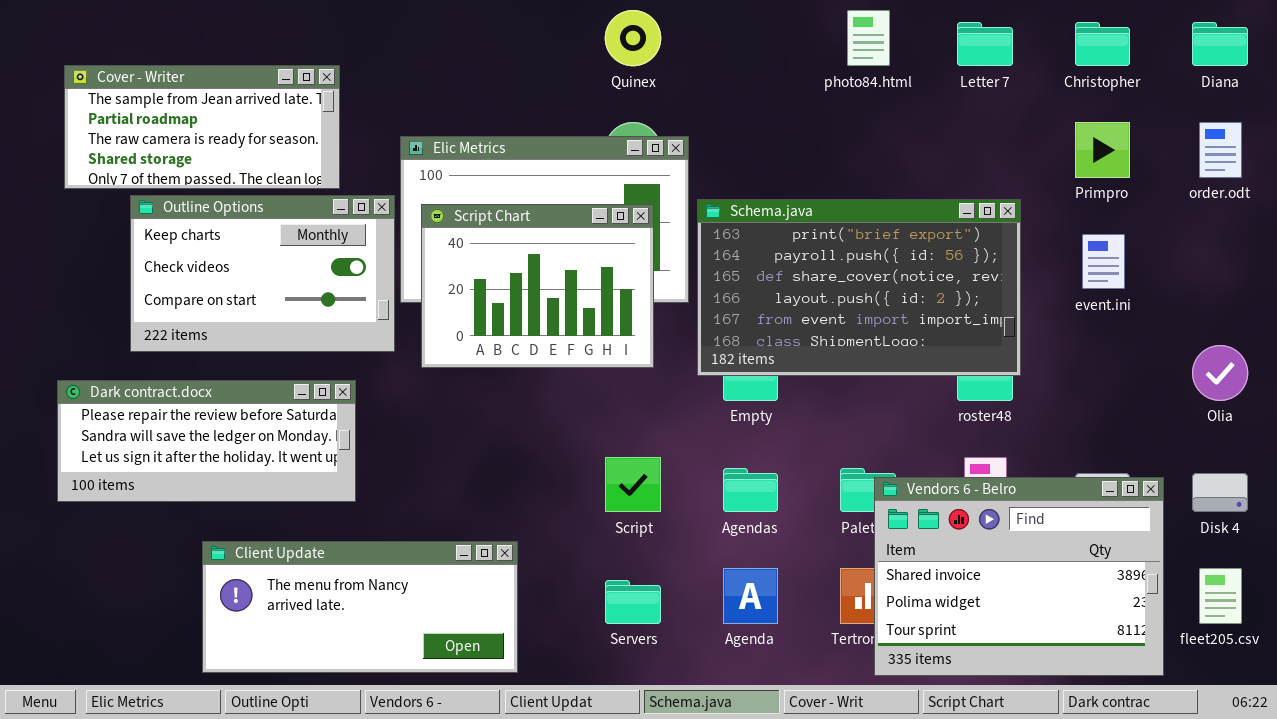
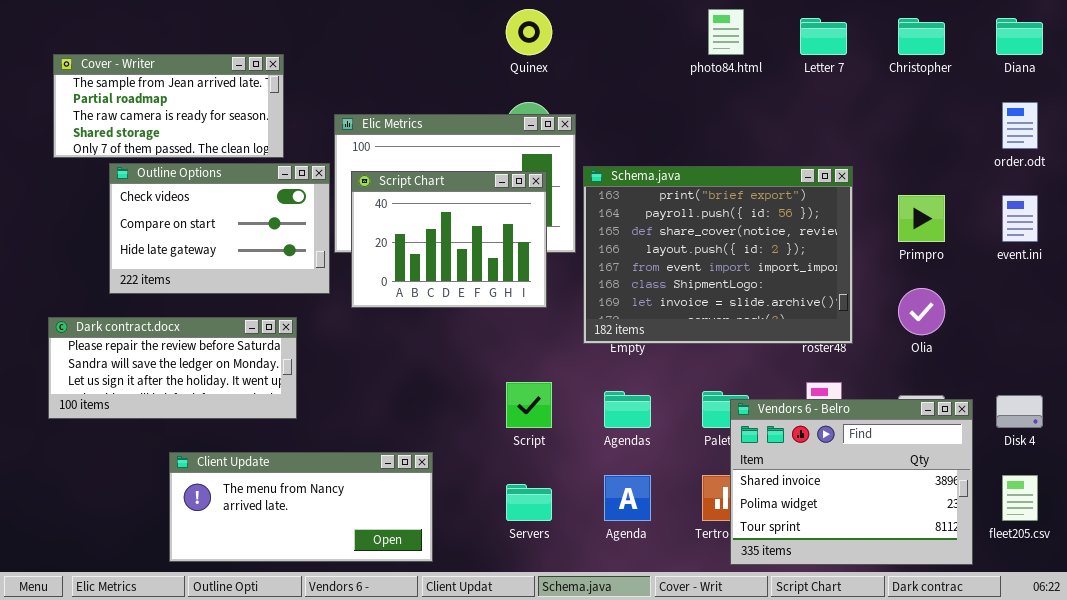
Primpro: [1075,122,1130,178] -> [898,195,945,242], moved
Outline Options: [130,195,395,352] -> [109,163,330,294], scrolled down 1 row
Schema.java: [697,199,1021,376] -> [583,166,853,344], resized
event.ini: [1082,234,1125,289] -> [1002,195,1038,242], moved
Olia: [1192,345,1248,401] -> [898,288,945,335], moved

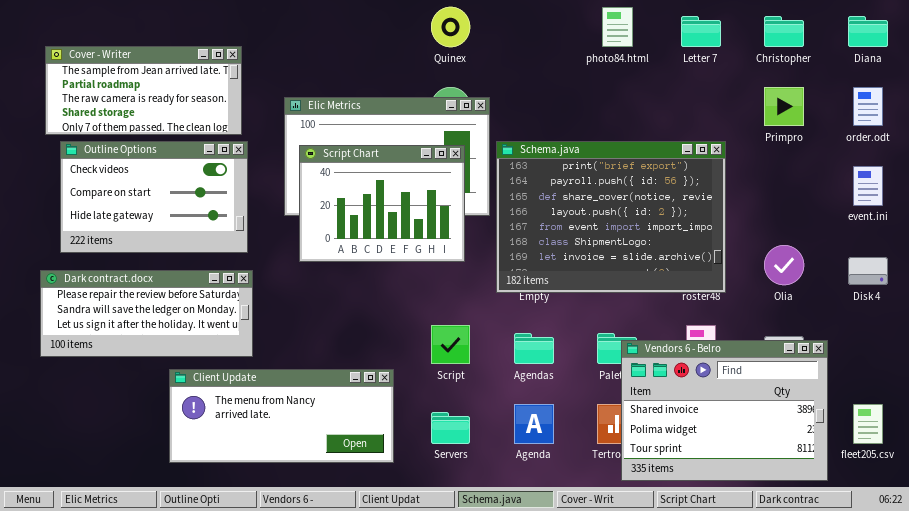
Outline Options: [109,163,330,294] -> [60,141,248,253], moved
Primpro: [898,195,945,242] -> [764,87,804,126], moved
Disk 4: [996,395,1043,428] -> [848,257,888,285], moved
Client Update: [169,452,433,562] -> [169,369,394,463], moved

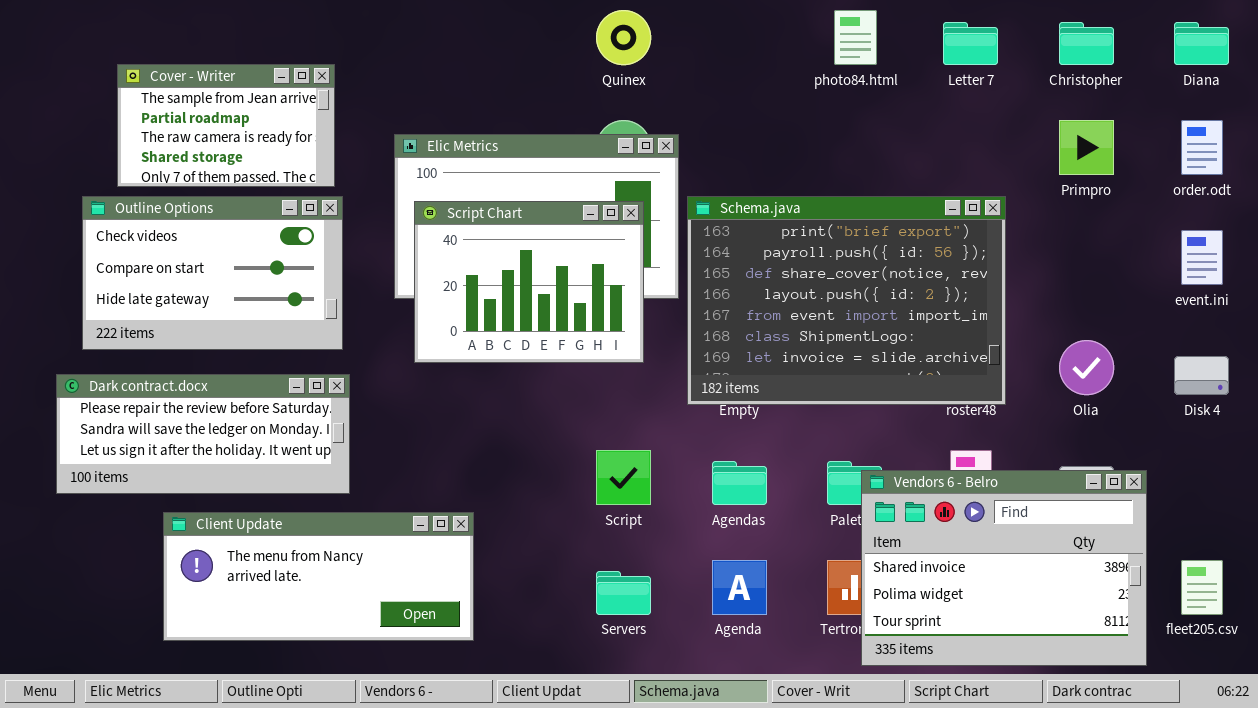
Cover - Writer: [45,46,242,135] -> [117,64,335,187], resized
Client Update: [169,369,394,463] -> [163,512,474,641], moved

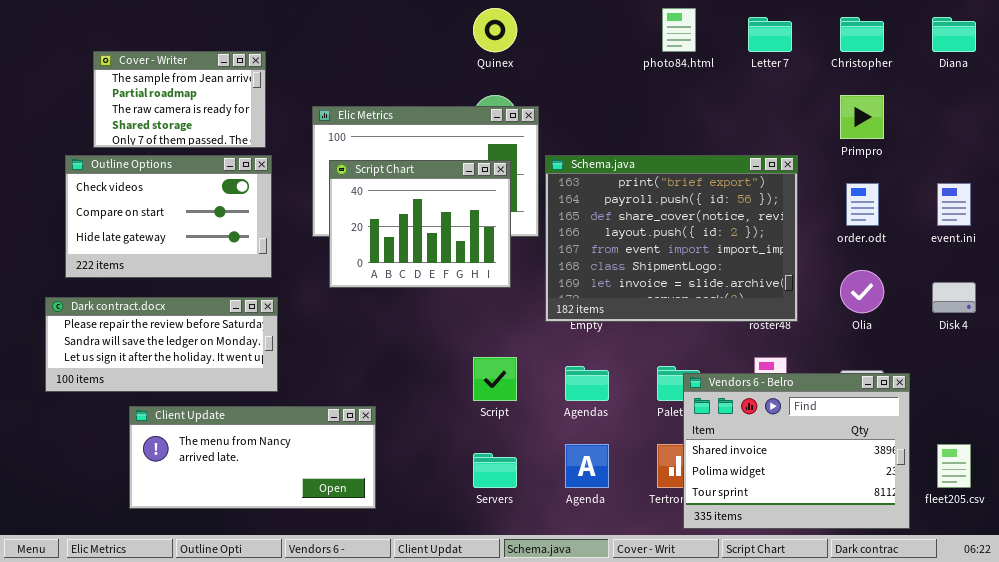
order.odt: [1181,120,1223,175] -> [846,183,879,226], moved

